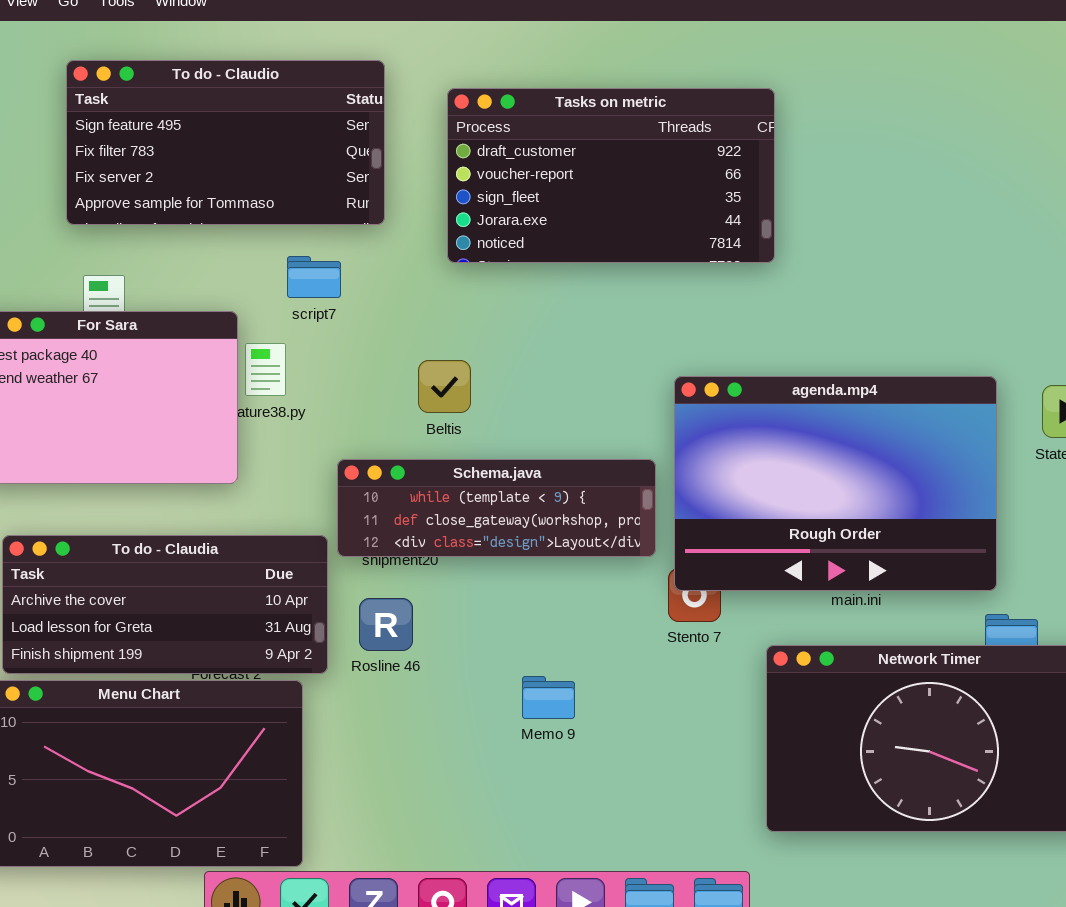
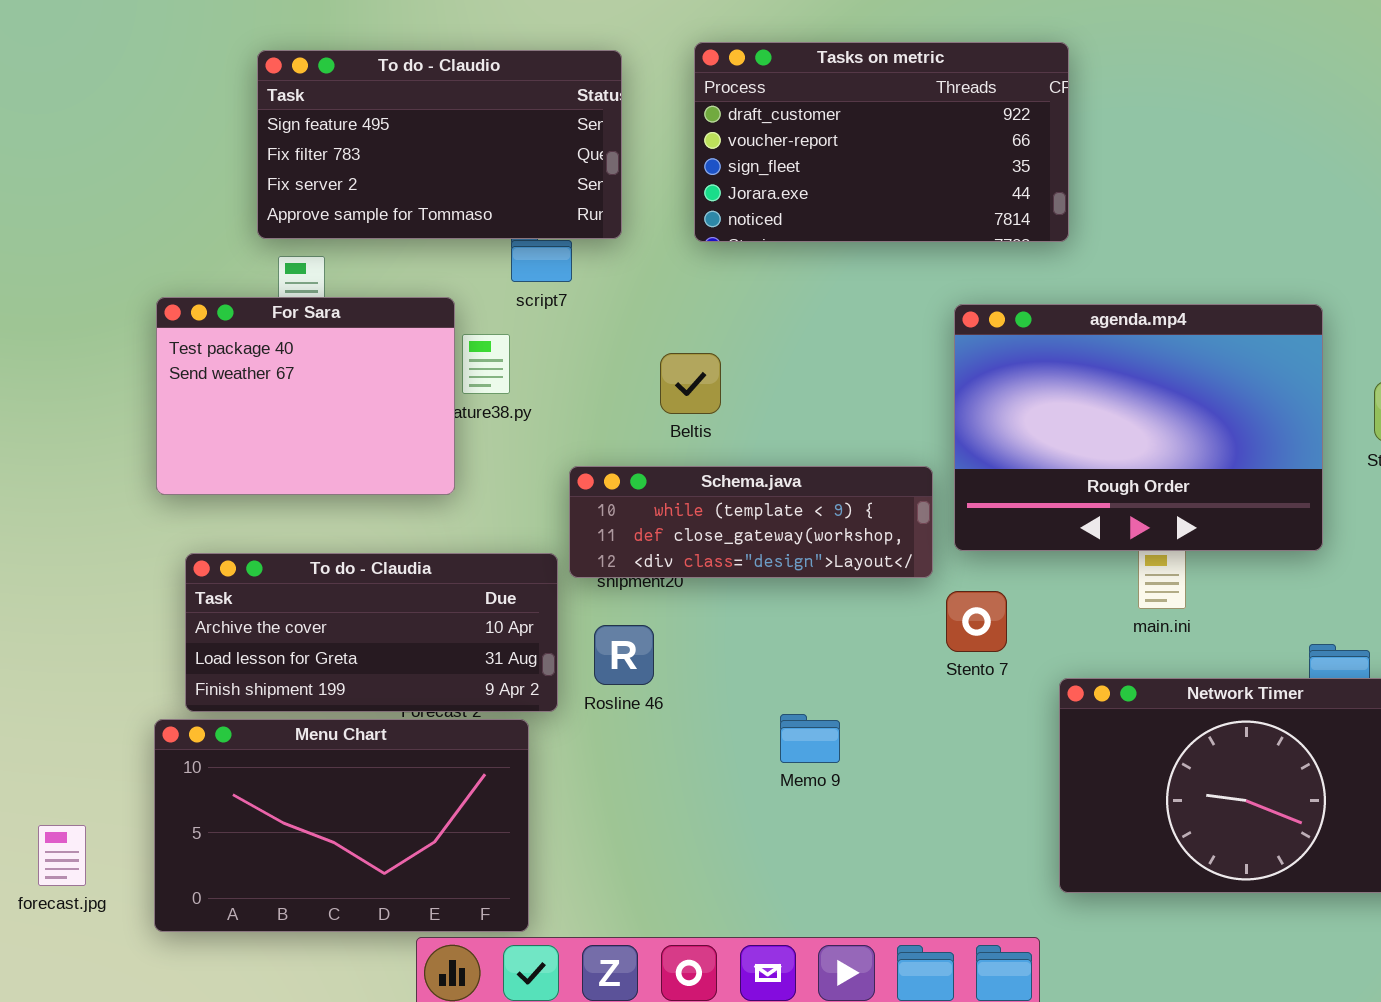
To do - Claudio: [66,60,385,225] -> [257,50,622,239], moved
agenda.mp4: [674,376,997,591] -> [954,304,1323,551], moved

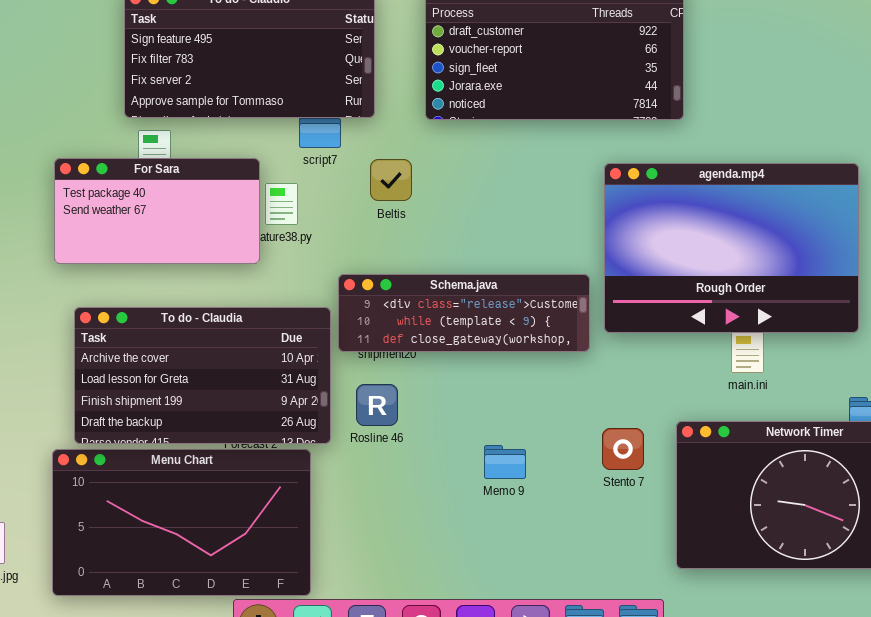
For Sara: [156,297,455,495] -> [54,158,260,264], resized
Beltis: [660,353,721,414] -> [370,159,412,201], moved
Schema.java: [569,466,933,578] -> [338,274,590,352], scrolled up 1 row
To do - Claudia: [185,553,558,712] -> [74,307,331,444], resized
Stento 7: [946,591,1007,652] -> [602,428,644,470], moved

